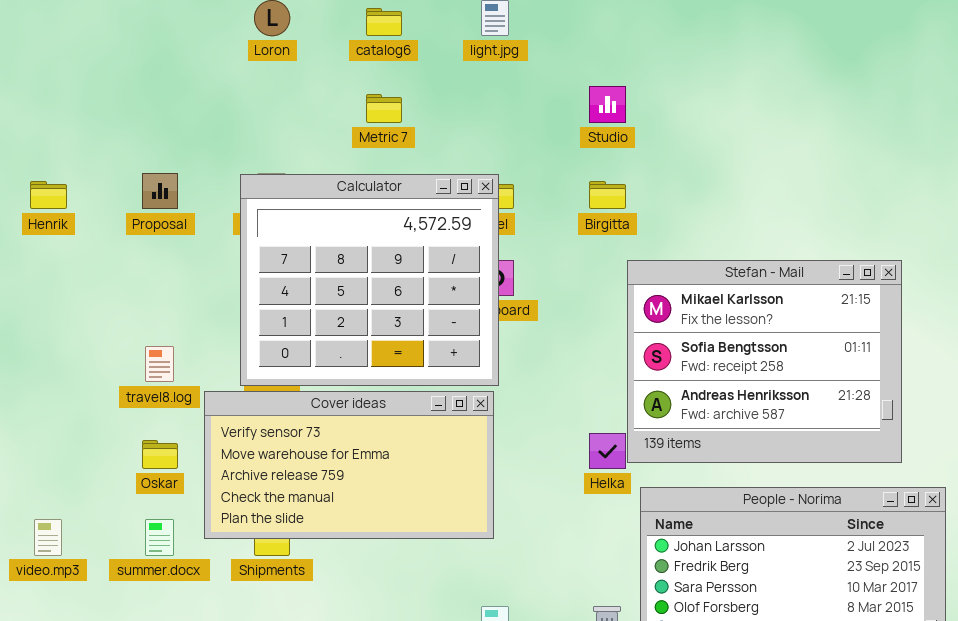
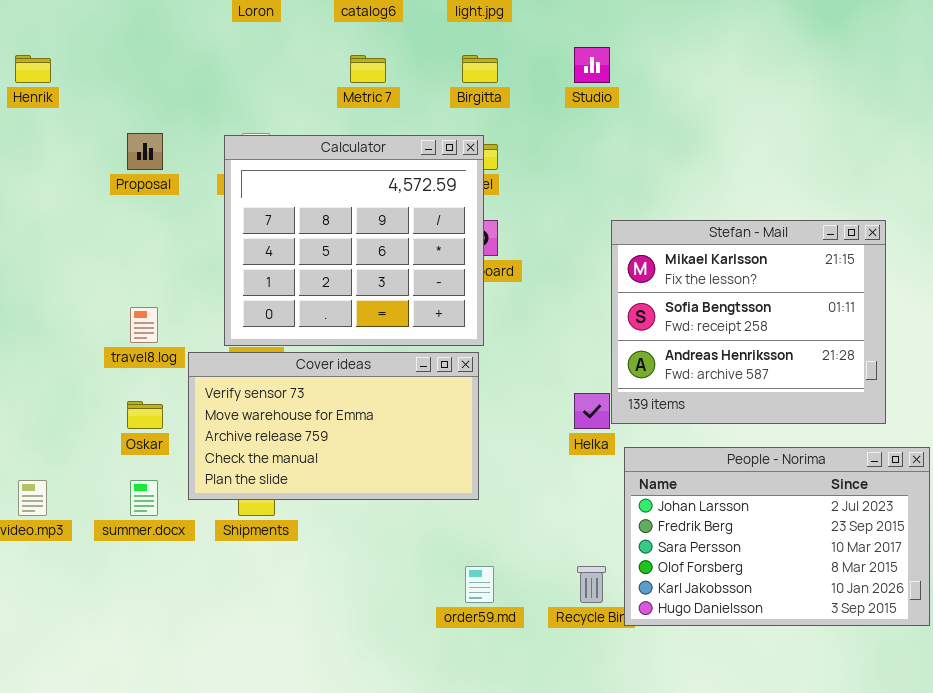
Henrik: [30,181,67,209] -> [15,55,51,83], moved
Birgitta: [589,181,626,209] -> [462,55,498,83], moved

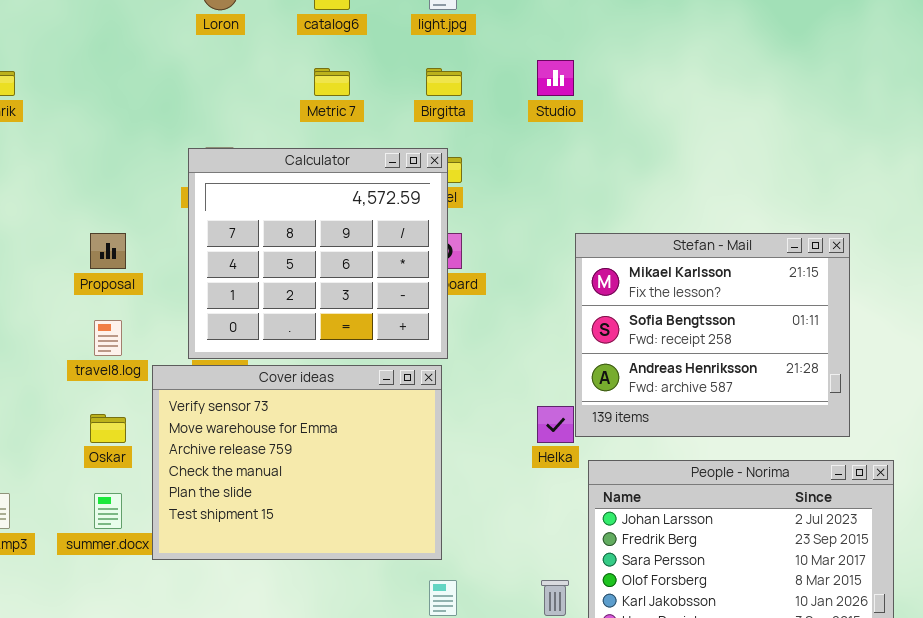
Proposal: [127,133,163,170] -> [90,233,126,269], moved
Cover ideas: [188,352,479,500] -> [152,365,442,560], resized

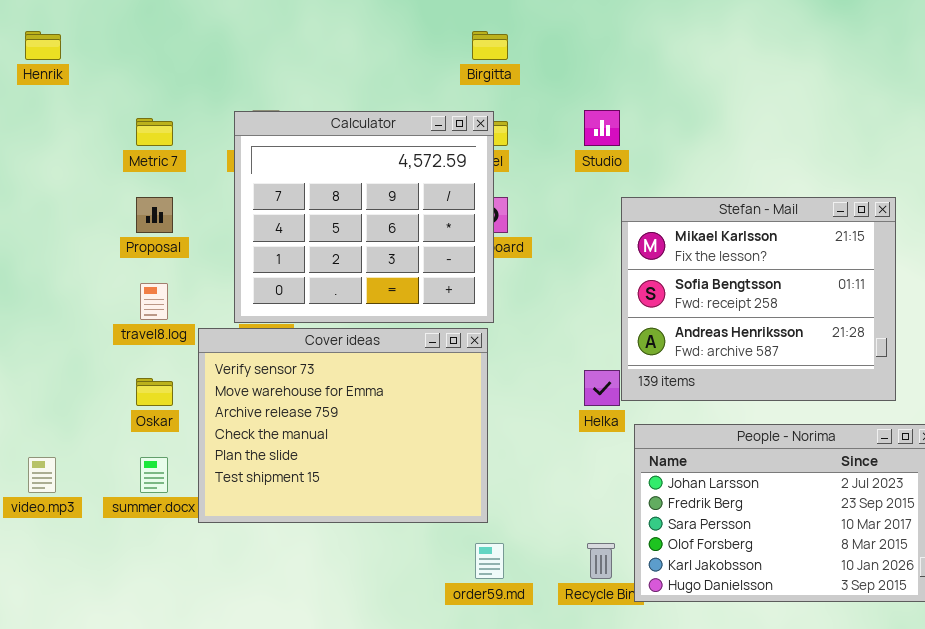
Studio: [537,60,574,96] -> [584,110,620,146], moved
Metric 7: [314,68,350,96] -> [136,118,173,146], moved

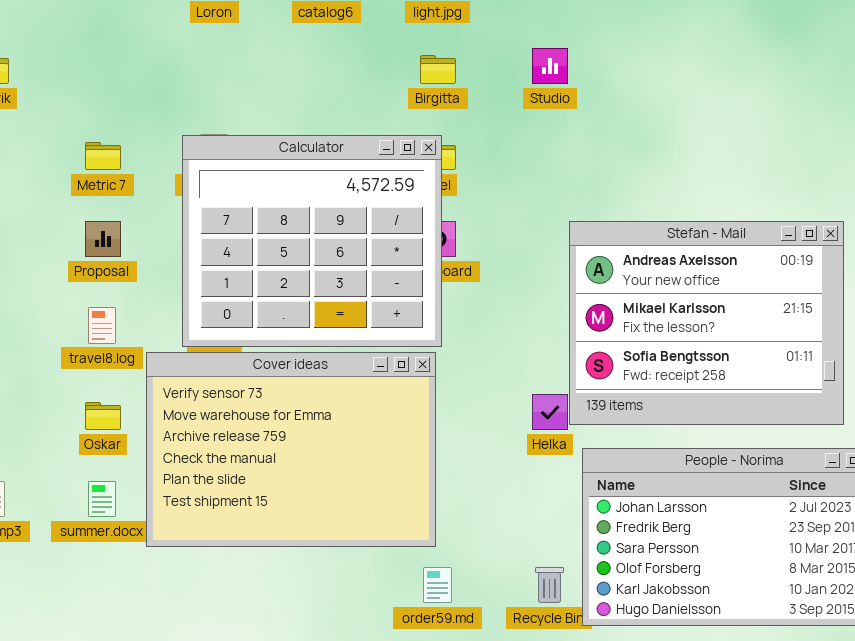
Studio: [584,110,620,146] -> [532,48,568,84], moved
Stefan - Mail: [621,197,896,401] -> [569,221,844,425], scrolled up 1 row

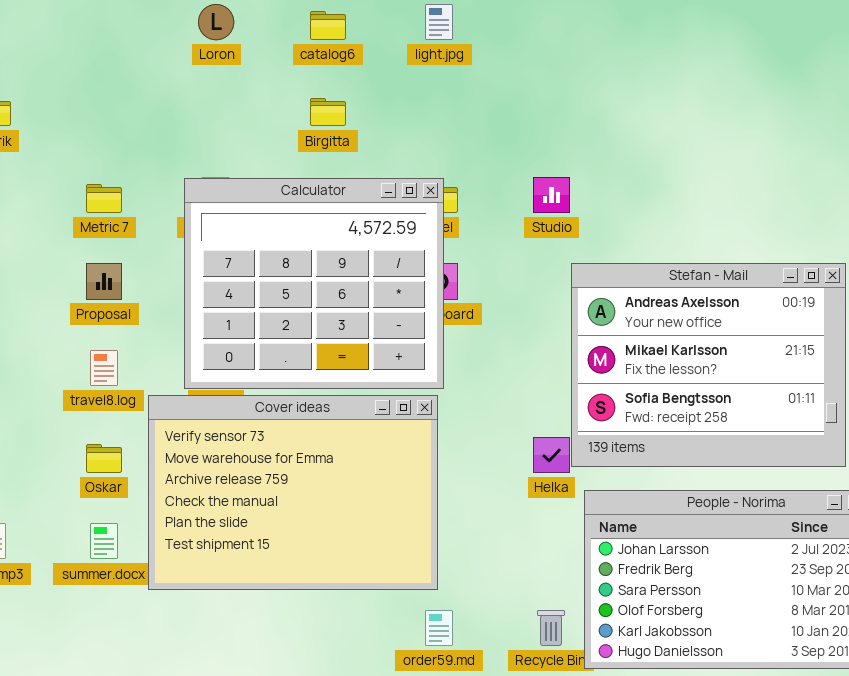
Studio: [532,48,568,84] -> [533,177,570,213], moved
Birgitta: [420,55,456,84] -> [310,98,346,126], moved

